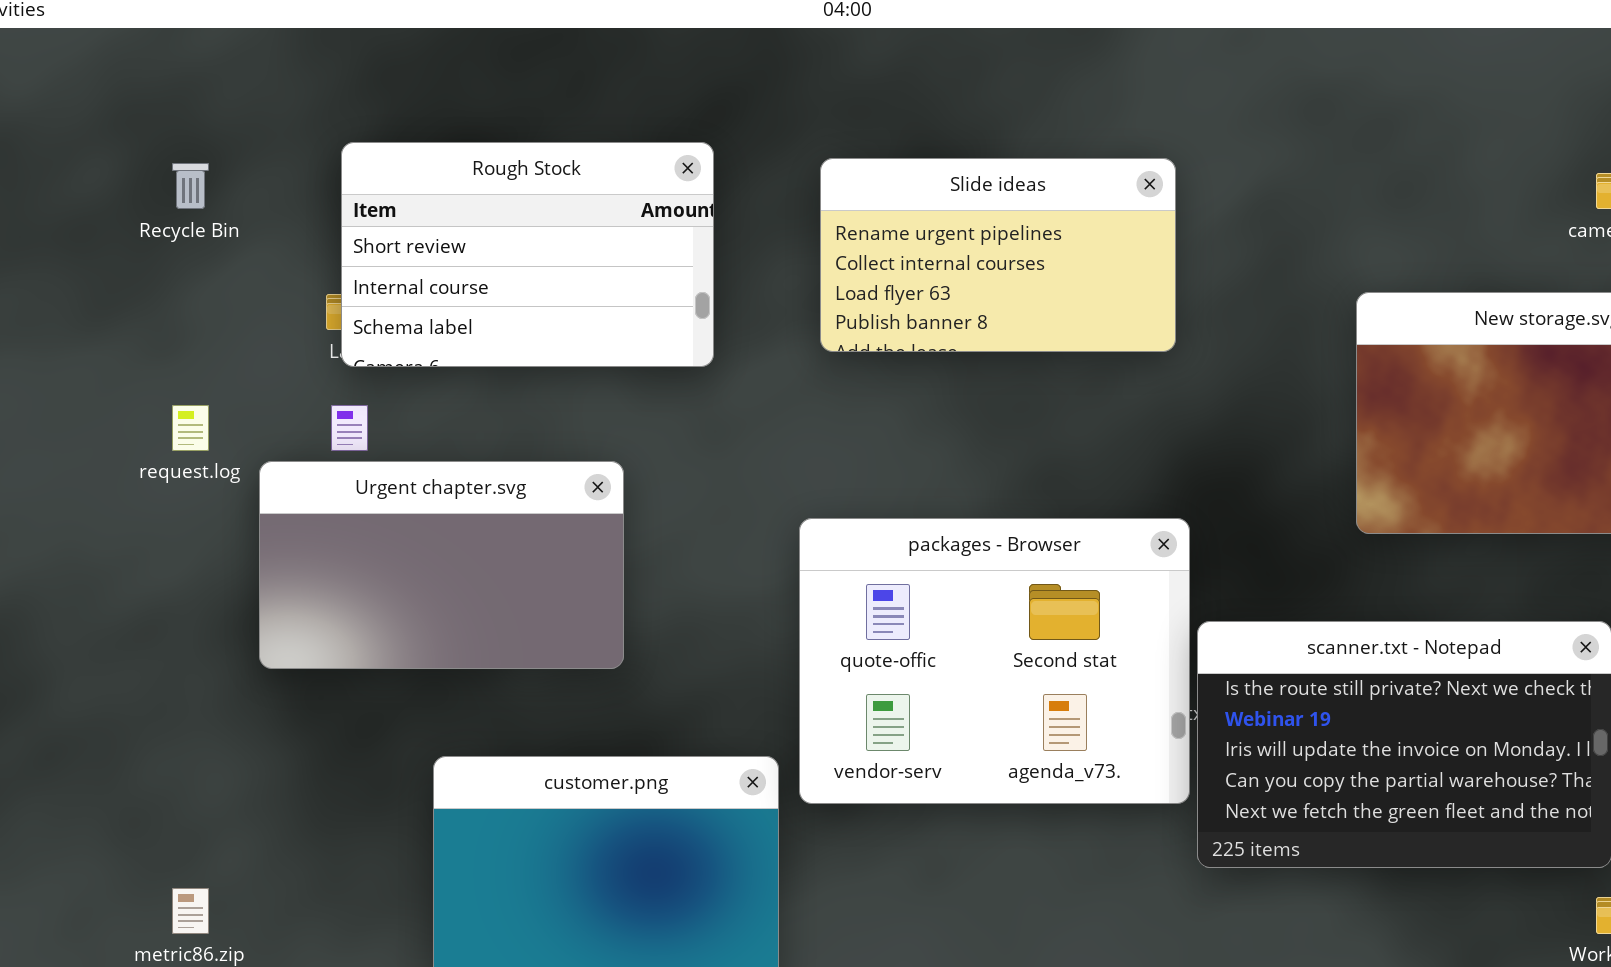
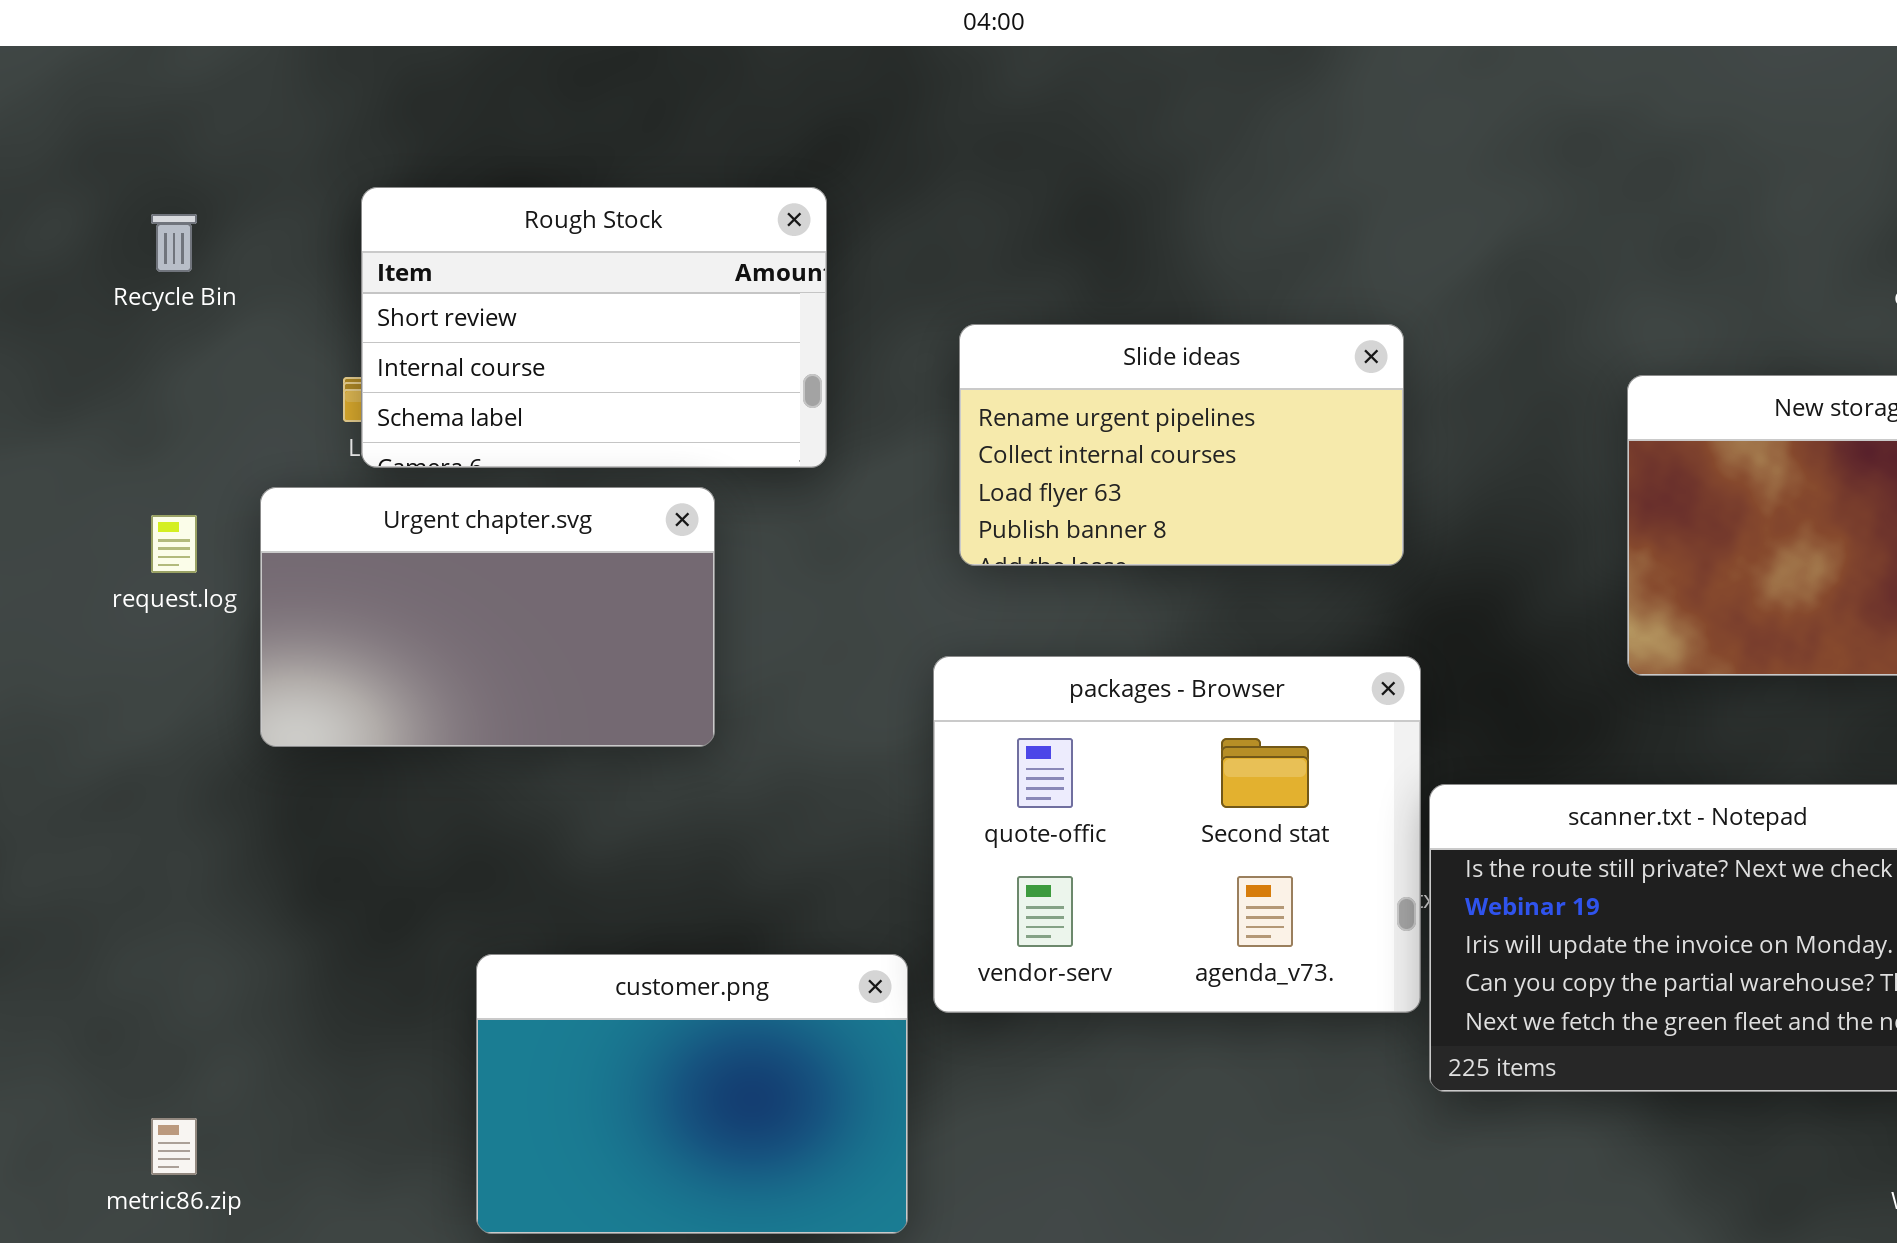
Slide ideas: [820,158,1176,352] -> [959,324,1404,566], moved
Urgent chapter.svg: [259,461,624,669] -> [260,487,715,747], moved

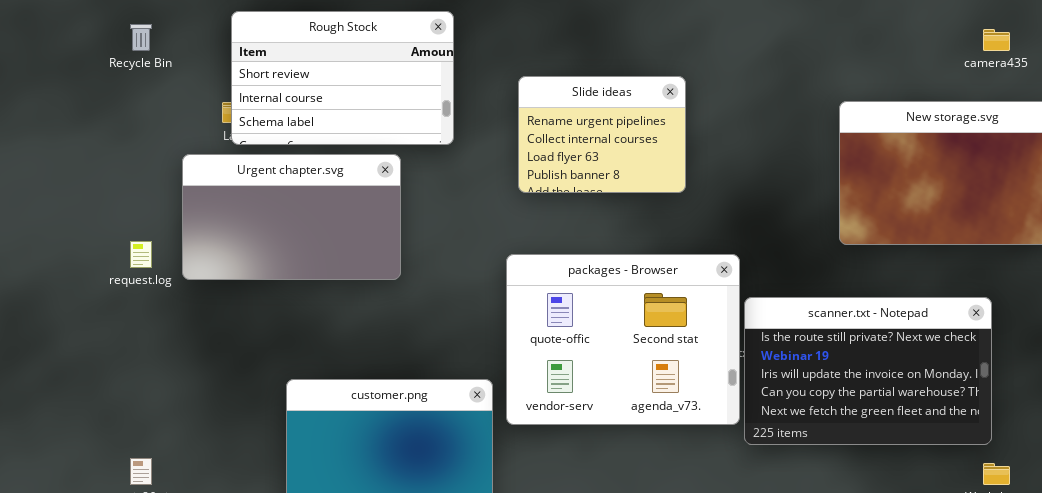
Slide ideas: [959,324,1404,566] -> [518,76,686,193], resized
request.log: [151,515,197,573] -> [130,241,152,268], moved
packages - Browser: [933,656,1421,1013] -> [506,254,740,425], moved

